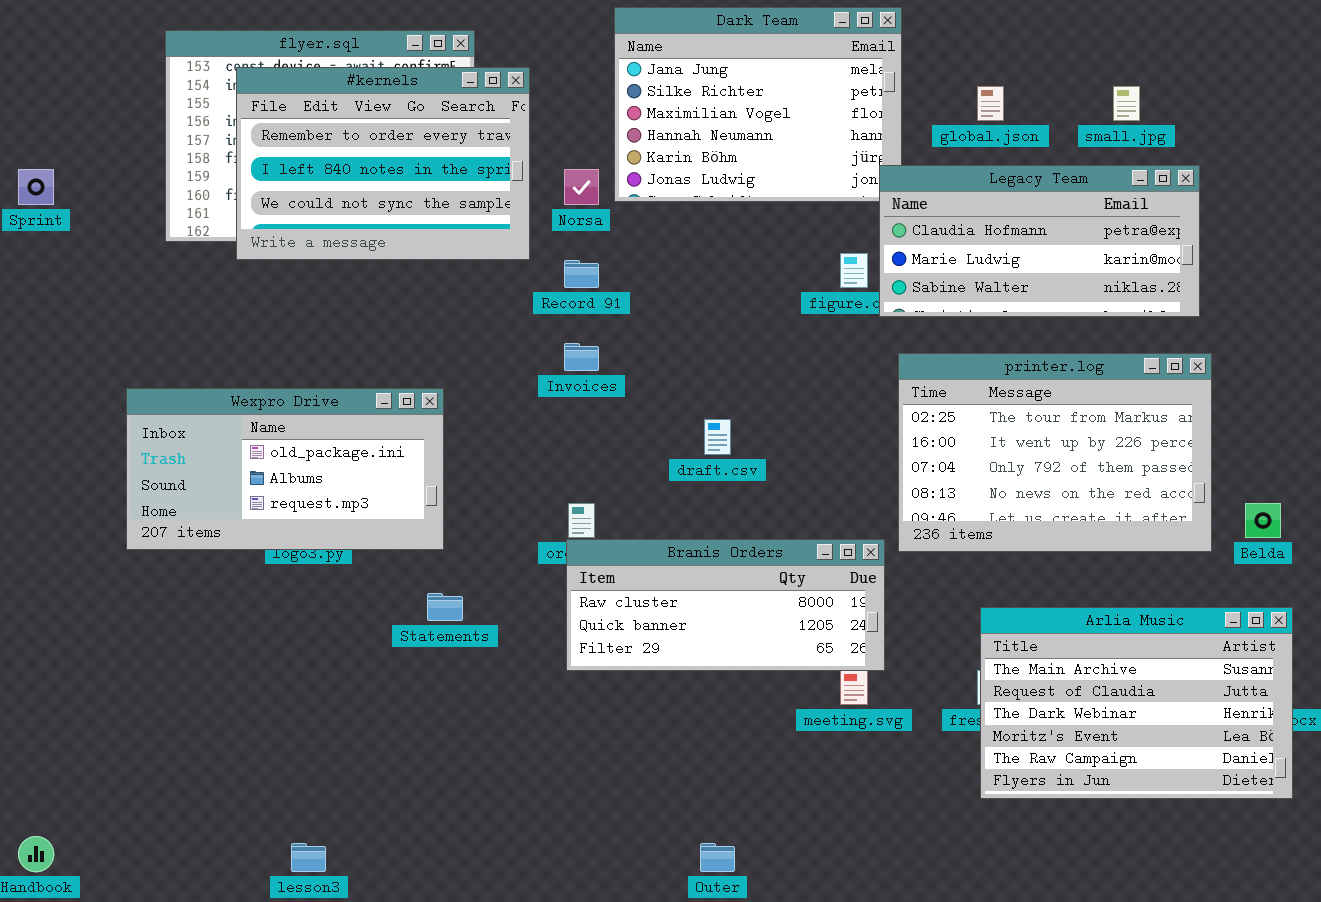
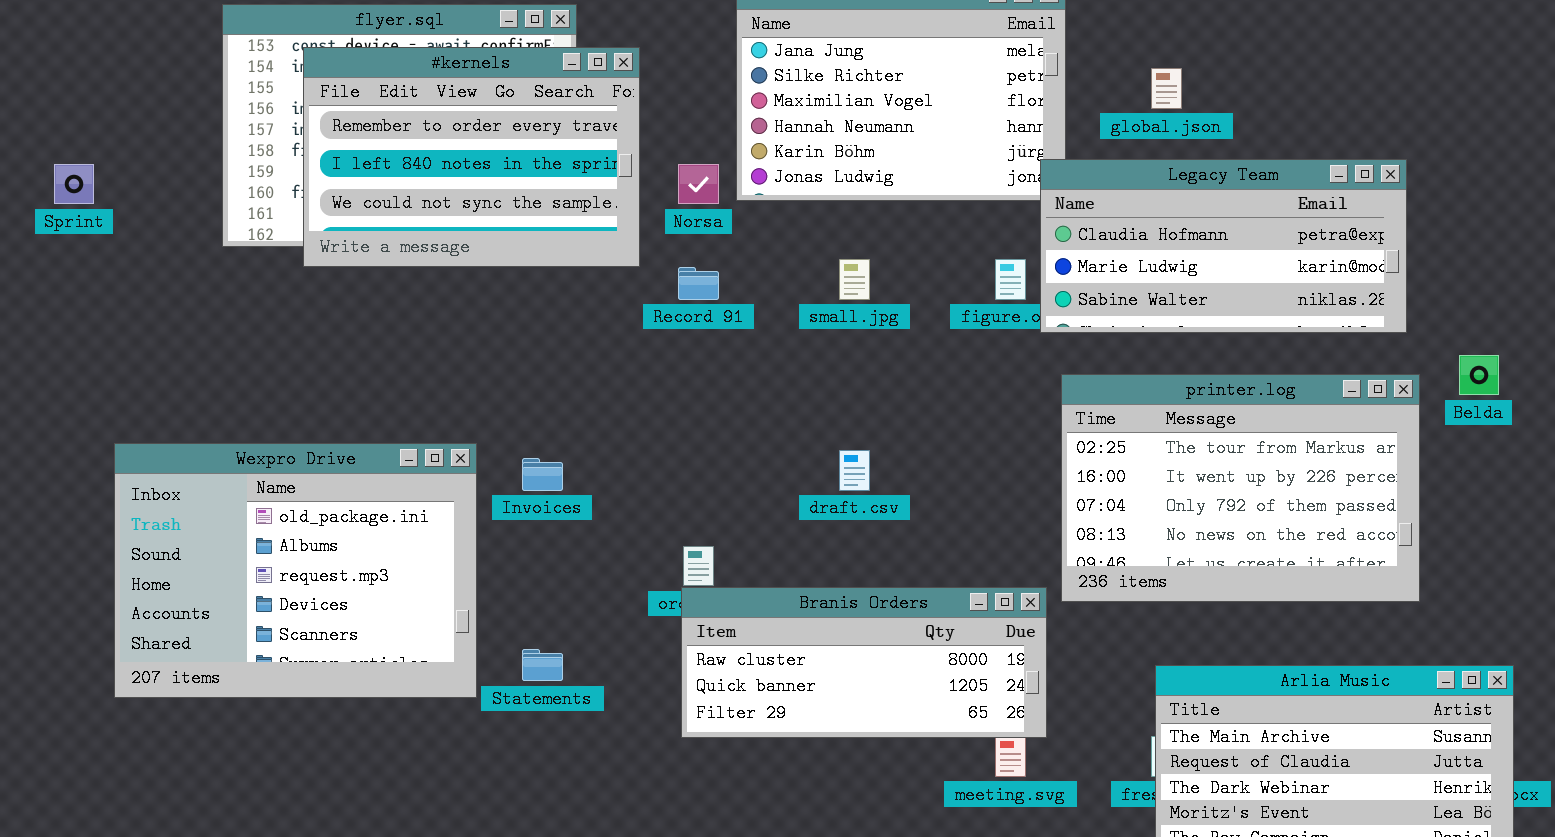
small.jpg: [1113,86,1140,121] -> [839,259,870,300], moved
Invoices: [564,343,599,371] -> [522,458,563,491], moved
Wexpro Drive: [126,388,444,550] -> [114,443,477,698], moved, resized
Belda: [1245,503,1281,538] -> [1459,355,1499,395], moved

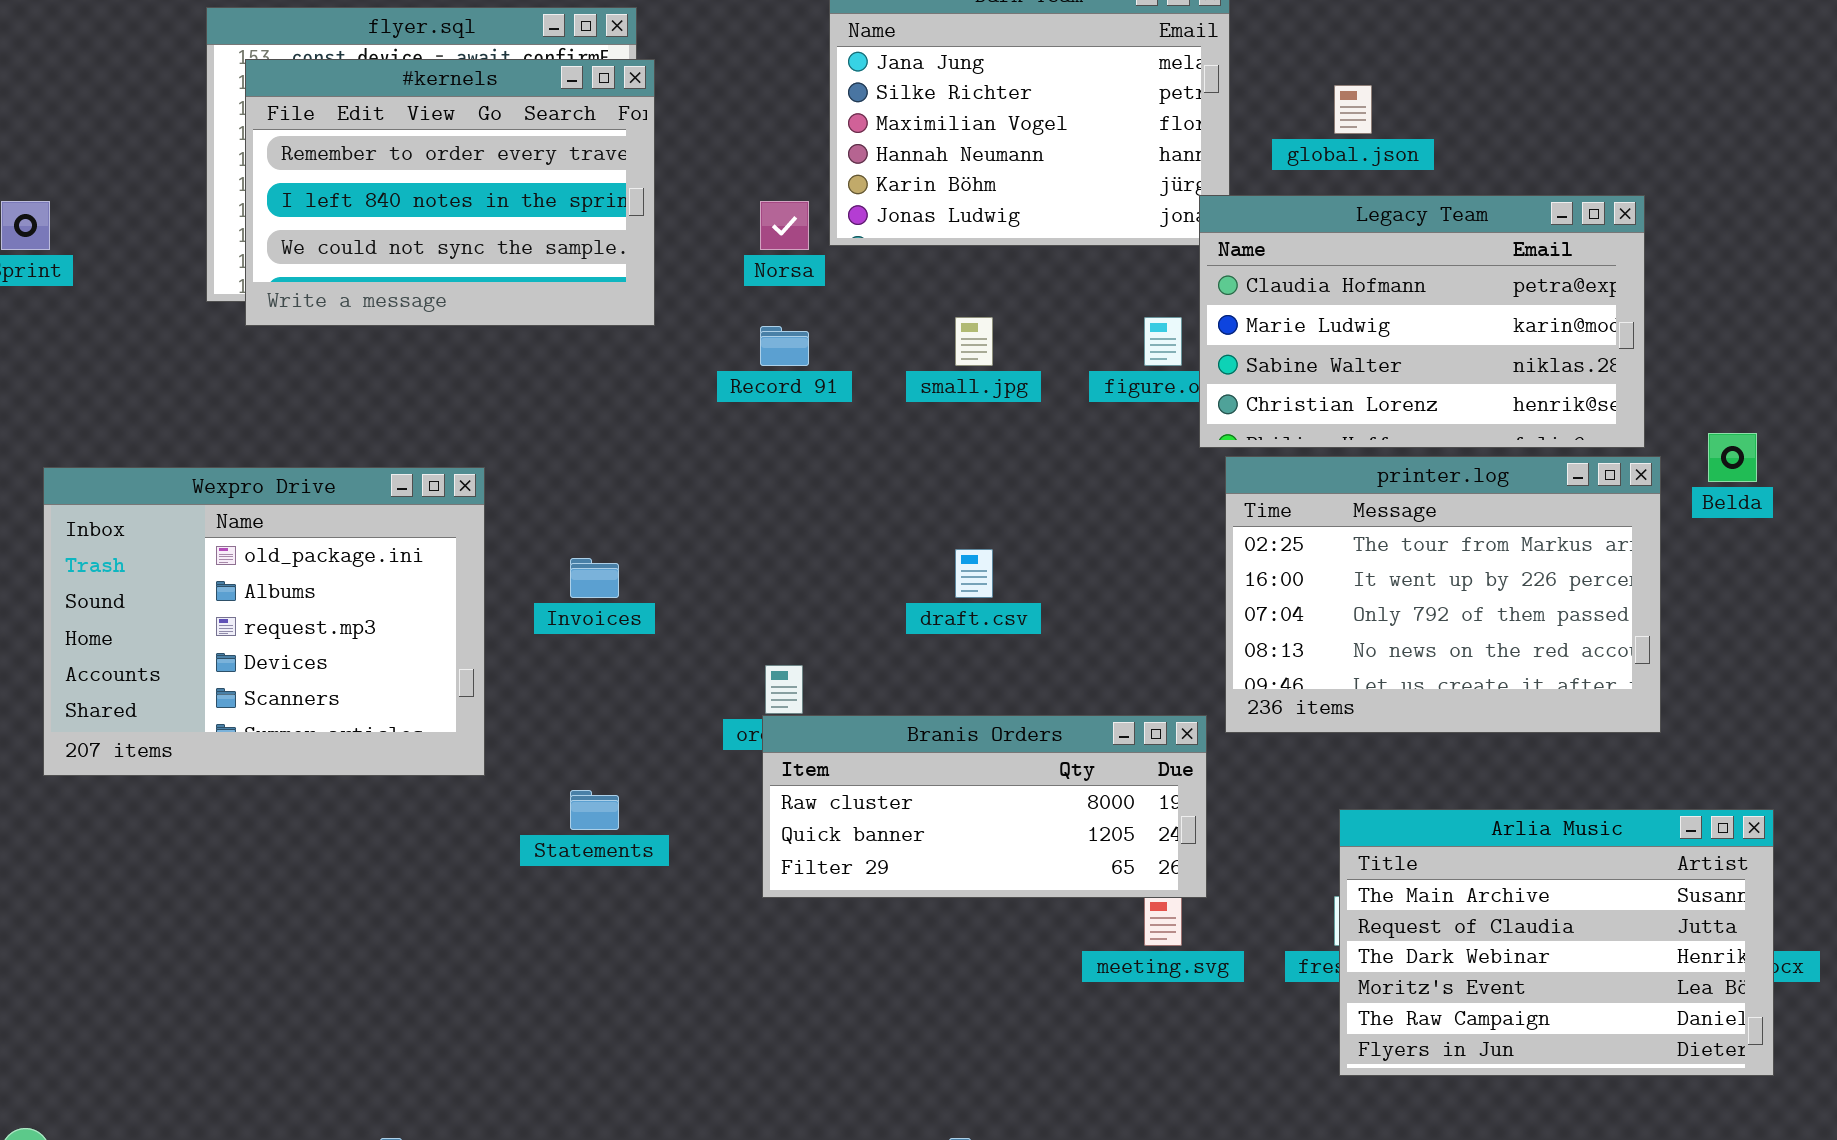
#kernels: [303,47,640,267] -> [245,59,655,326], moved
Legacy Team: [1040,159,1407,333] -> [1199,195,1645,448], resized
Wexpro Drive: [114,443,477,698] -> [43,467,485,776], moved

